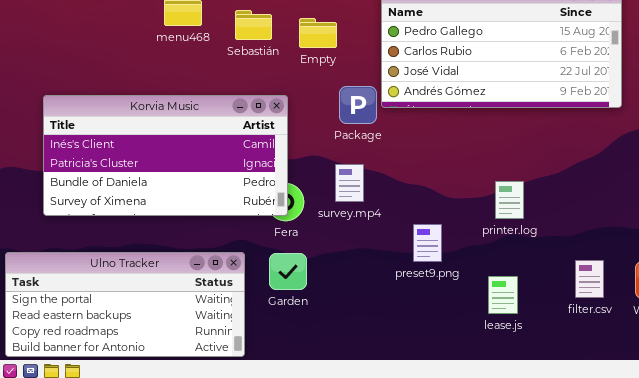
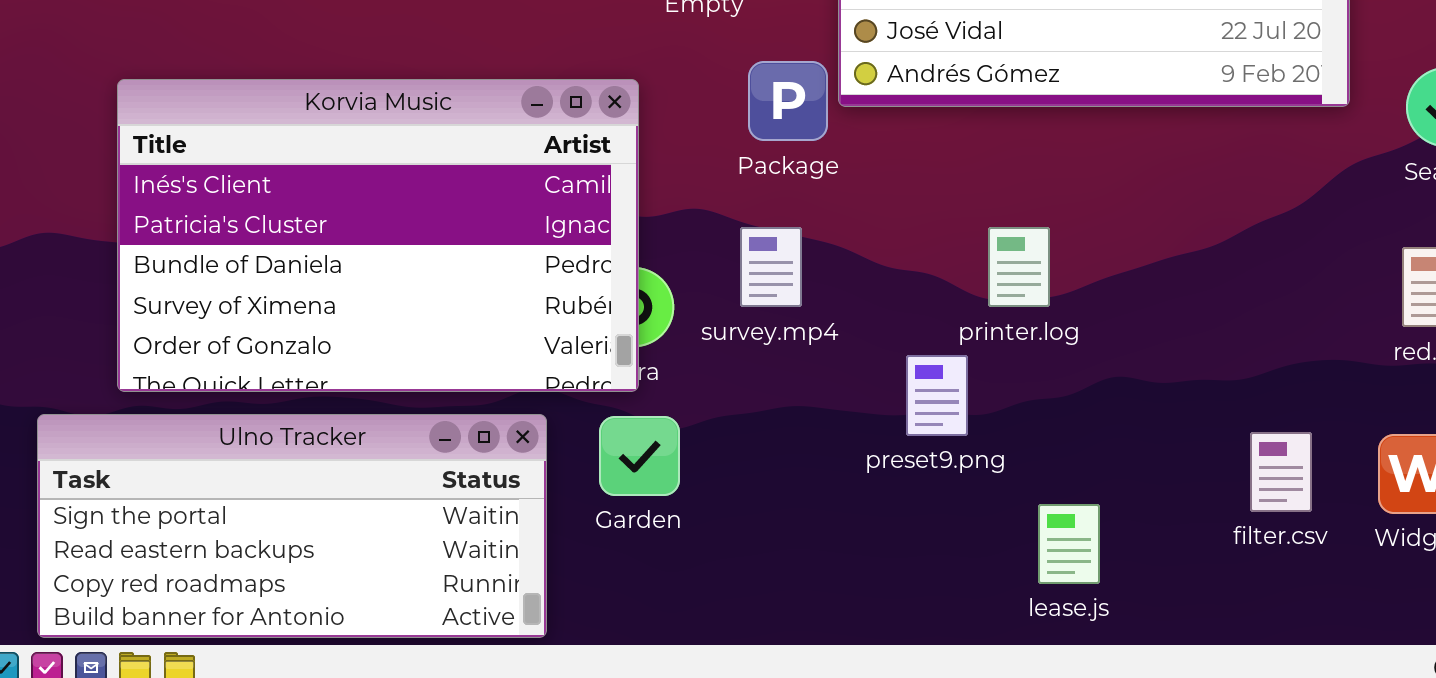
Korvia Music: [43,95,288,216] -> [117,79,639,392], resized
printer.log: [495,181,524,219] -> [988,227,1050,307], moved
lease.js: [488,276,518,314] -> [1038,504,1100,584], moved

